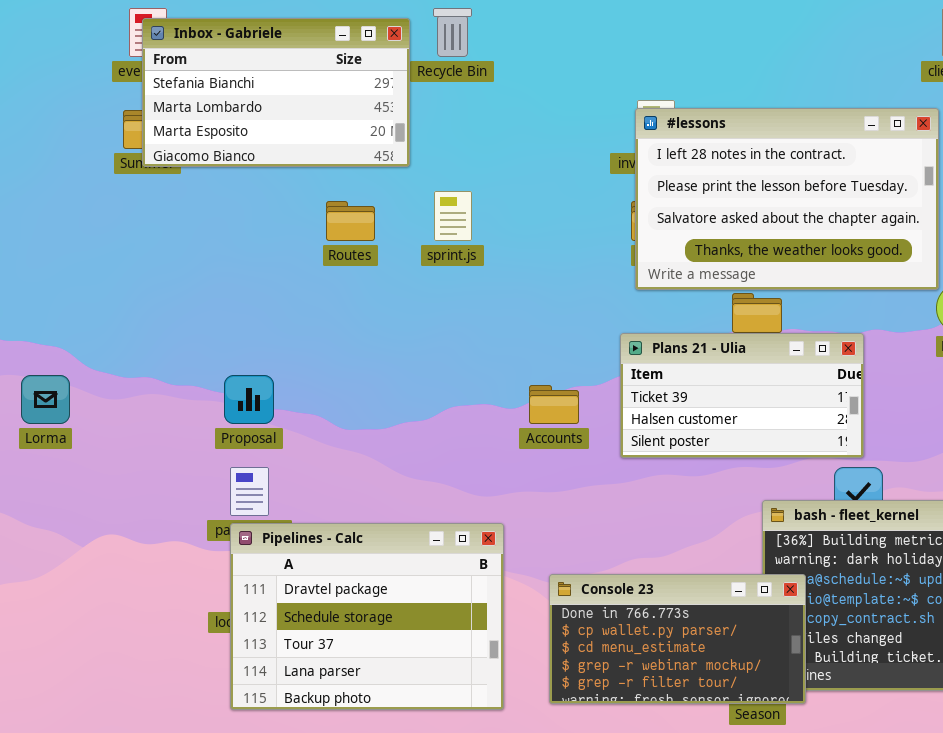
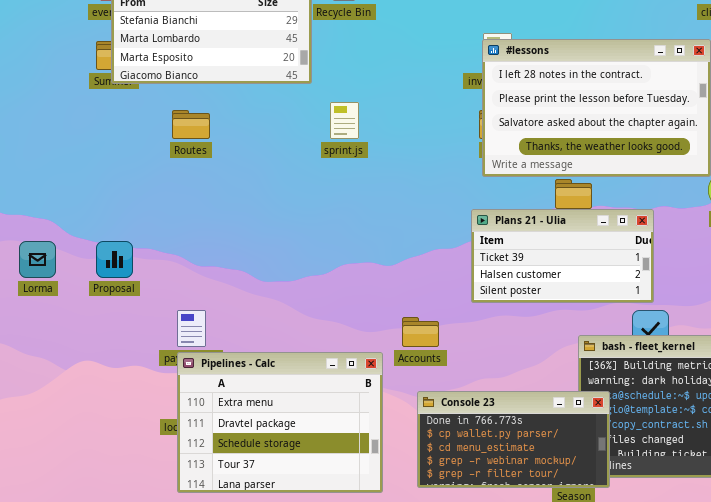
Routes: [326,201,375,241] -> [172,110,210,139], moved
Proposal: [224,375,274,424] -> [96,241,133,278], moved
Accounts: [529,385,579,424] -> [402,317,439,347], moved
Pipelines - Calc: [230,523,504,710] -> [177,352,383,493], scrolled up 1 row

